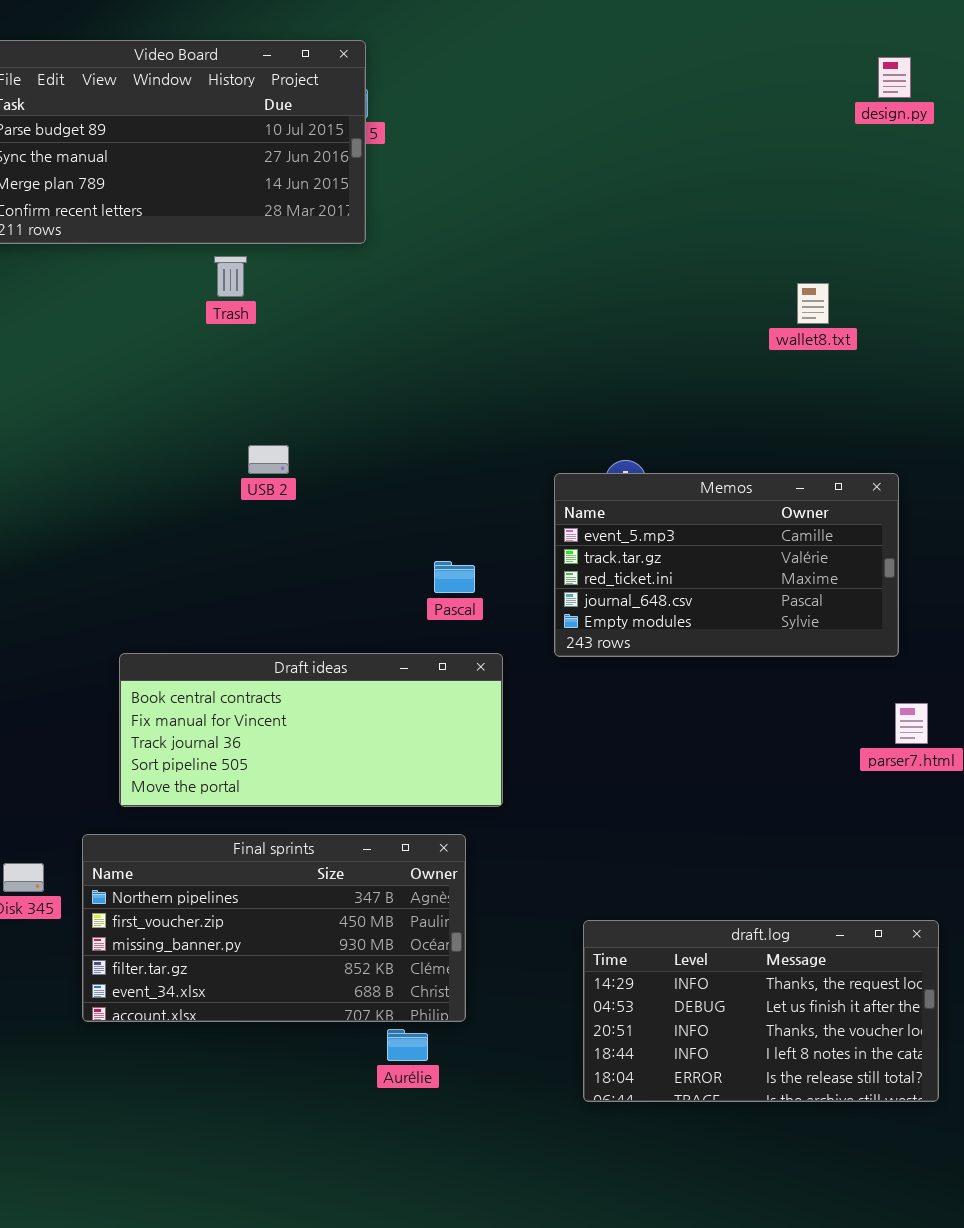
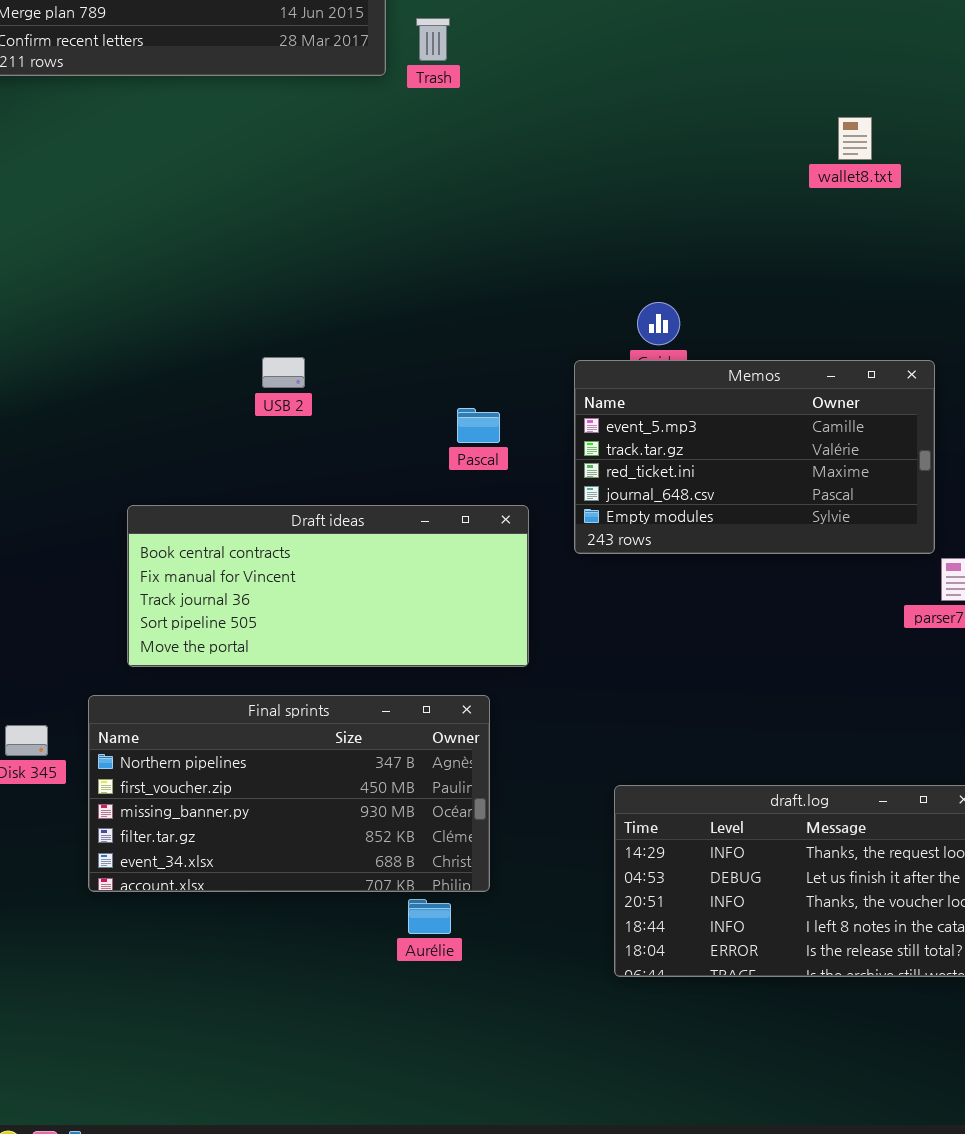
Trash: [214,256,247,297] -> [416,18,450,61], moved
USB 2: [248,445,289,474] -> [262,357,305,388], moved
Memos: [554,473,899,657] -> [574,360,935,554], moved

